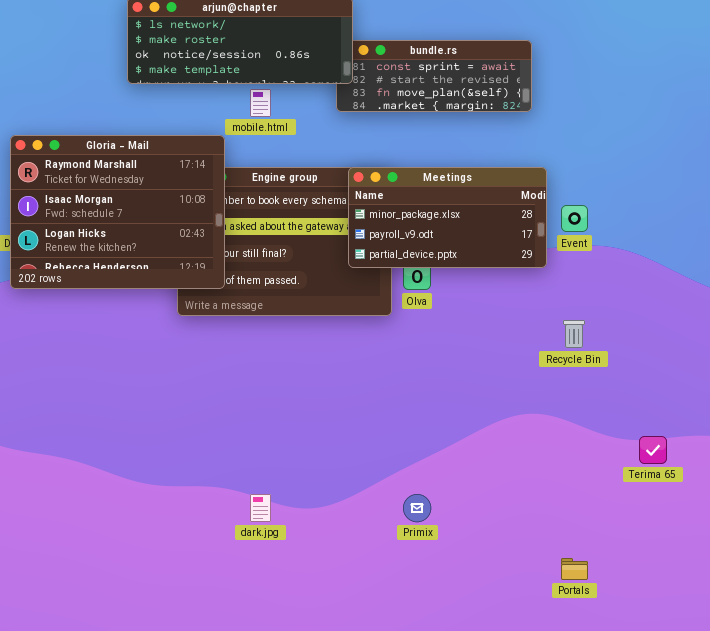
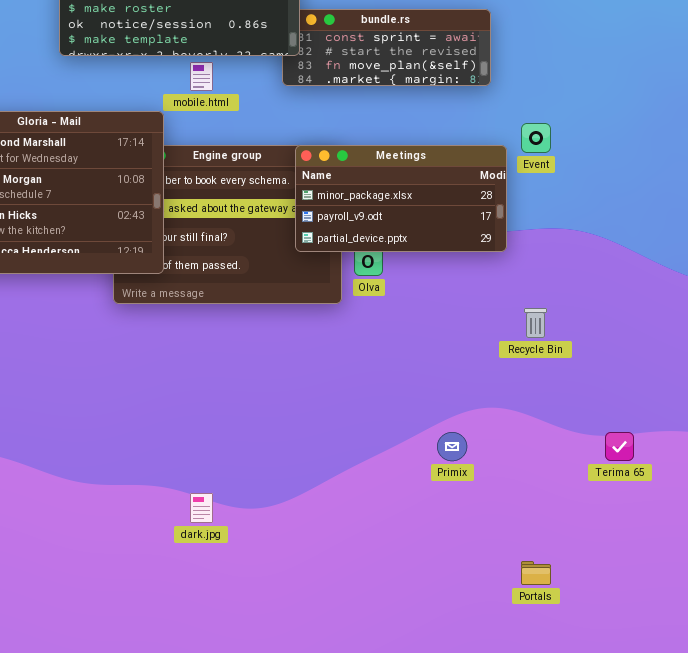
Event: [561,205,588,232] -> [521,123,551,153], moved
Primix: [403,494,431,522] -> [437,432,467,461], moved

